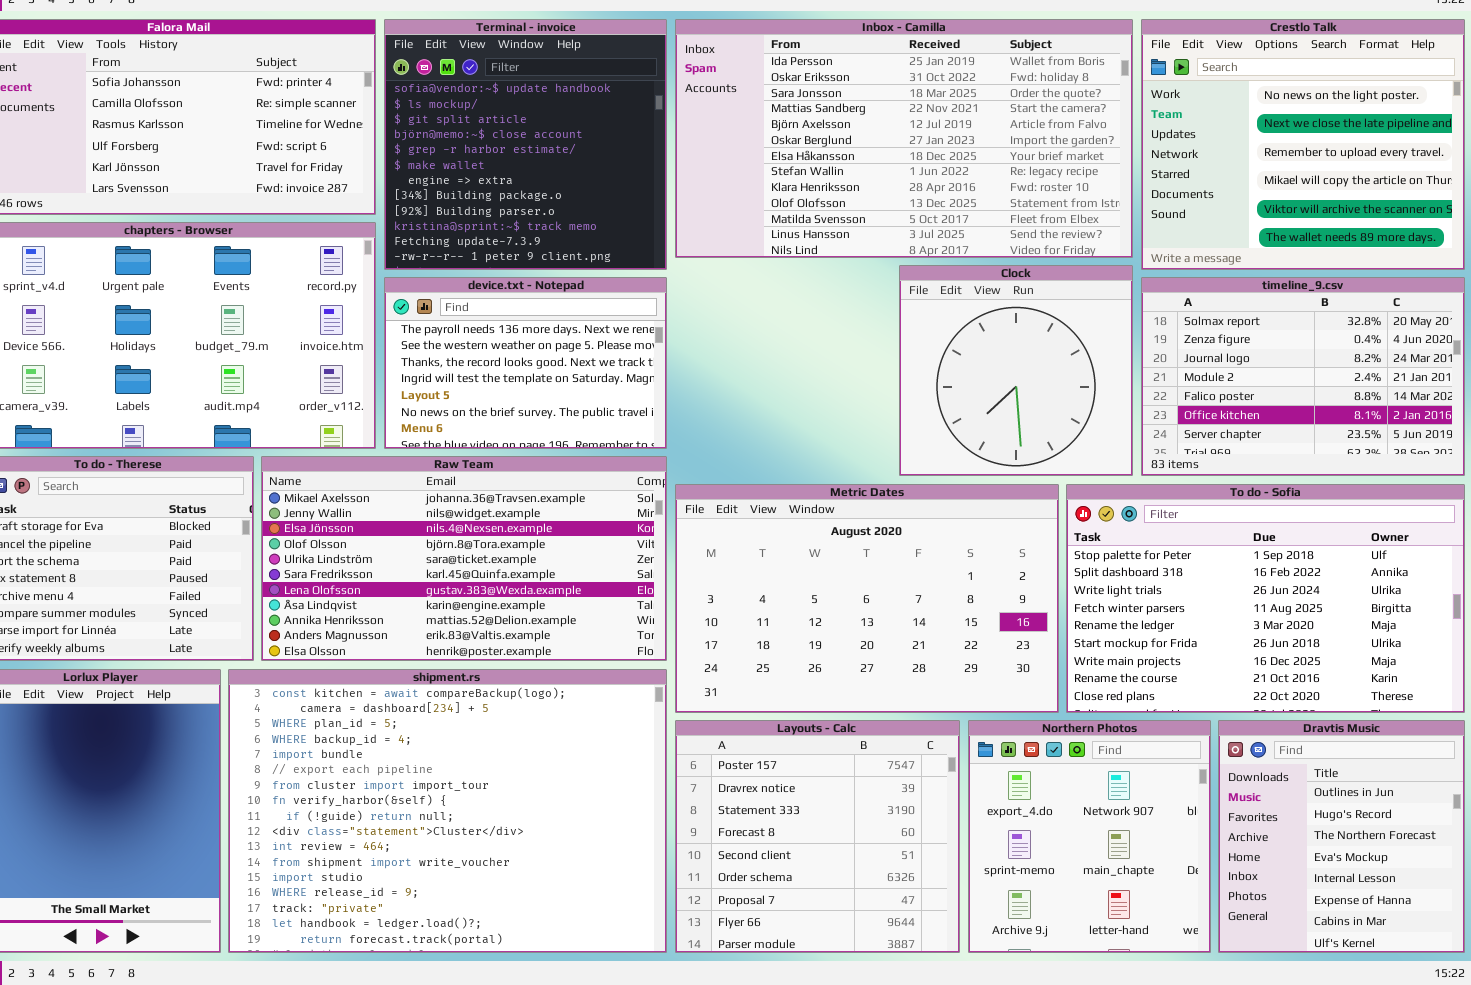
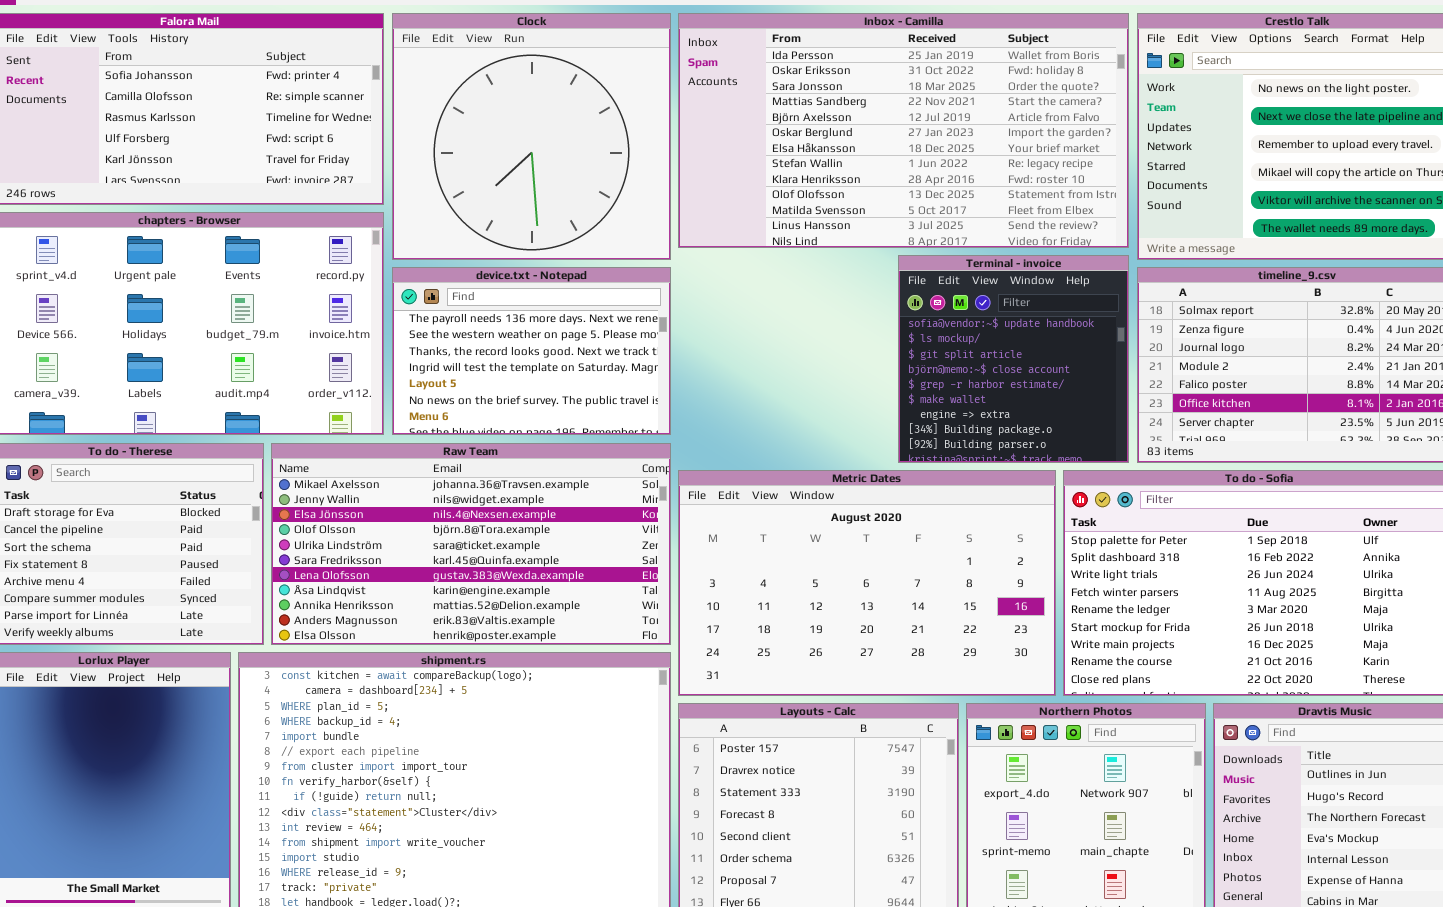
Terminal - invoice: [384,19,667,270] -> [898,255,1129,463], moved, resized
Clock: [899,265,1133,476] -> [392,13,671,260], moved, resized

